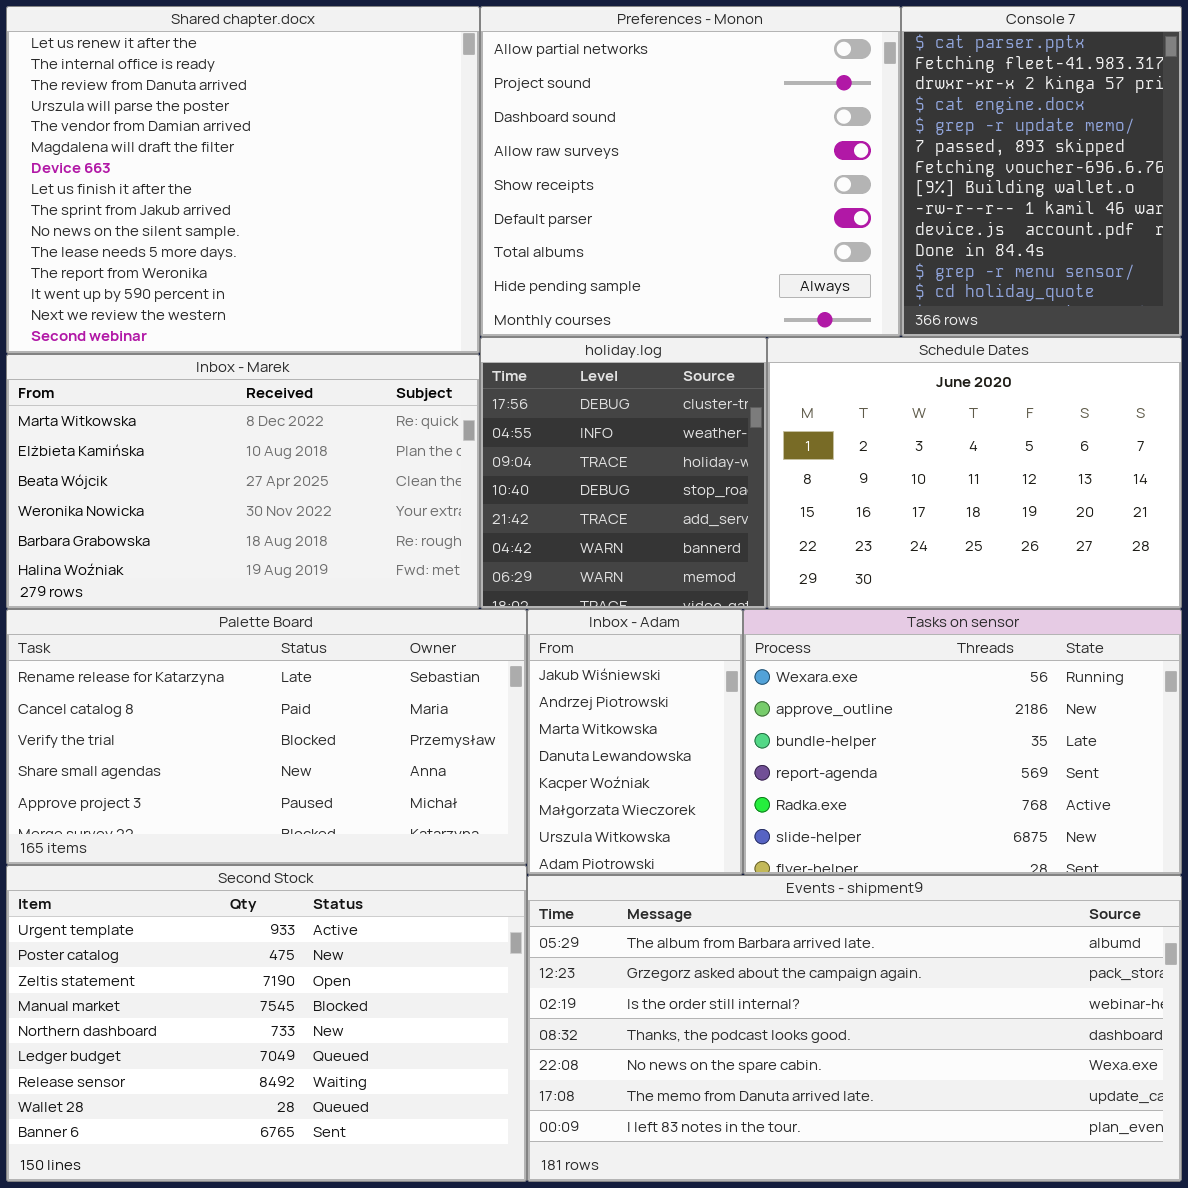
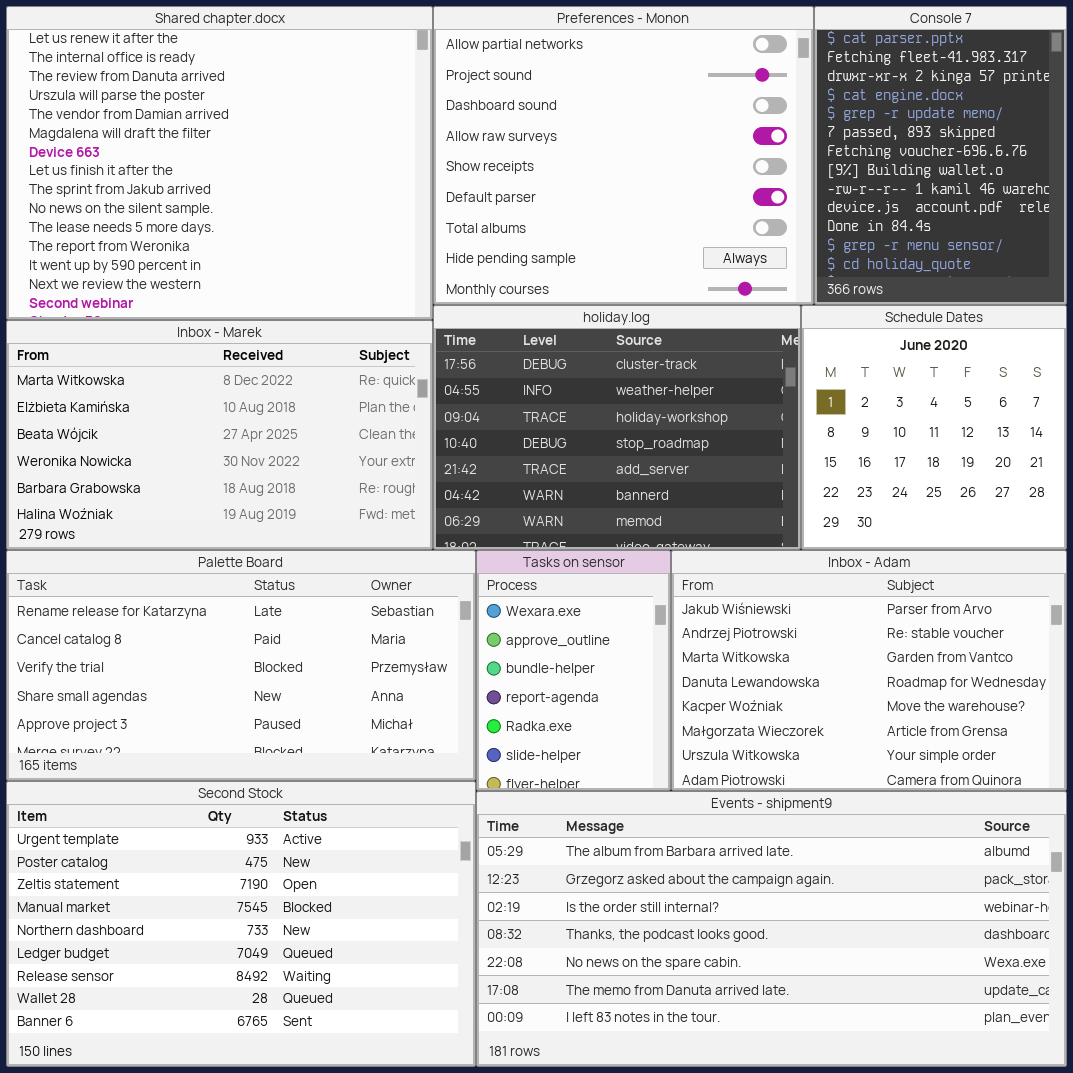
holiday.log: [480,337,767,609] -> [433,305,801,550], resized
Schedule Dates: [767,337,1182,609] -> [801,305,1067,550], resized
Inbox - Adam: [527,609,743,875] -> [671,550,1067,791], moved, resized
Tasks on sensor: [743,609,1182,875] -> [476,550,671,791], moved, resized

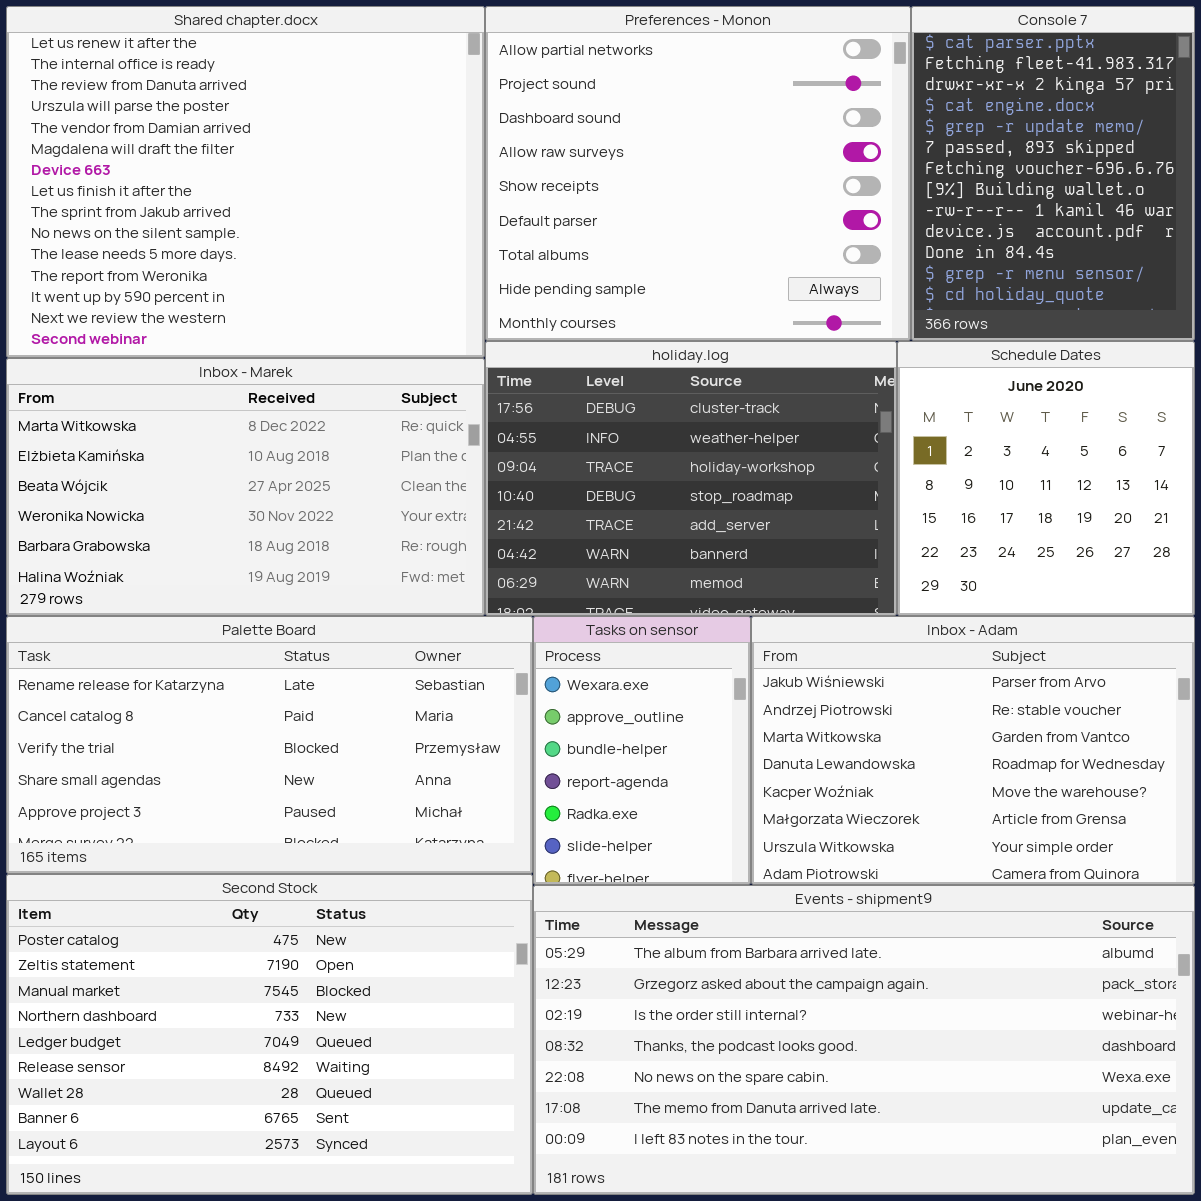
Second Stock: [6,781,476,1067] -> [6,874,533,1195], scrolled down 1 row

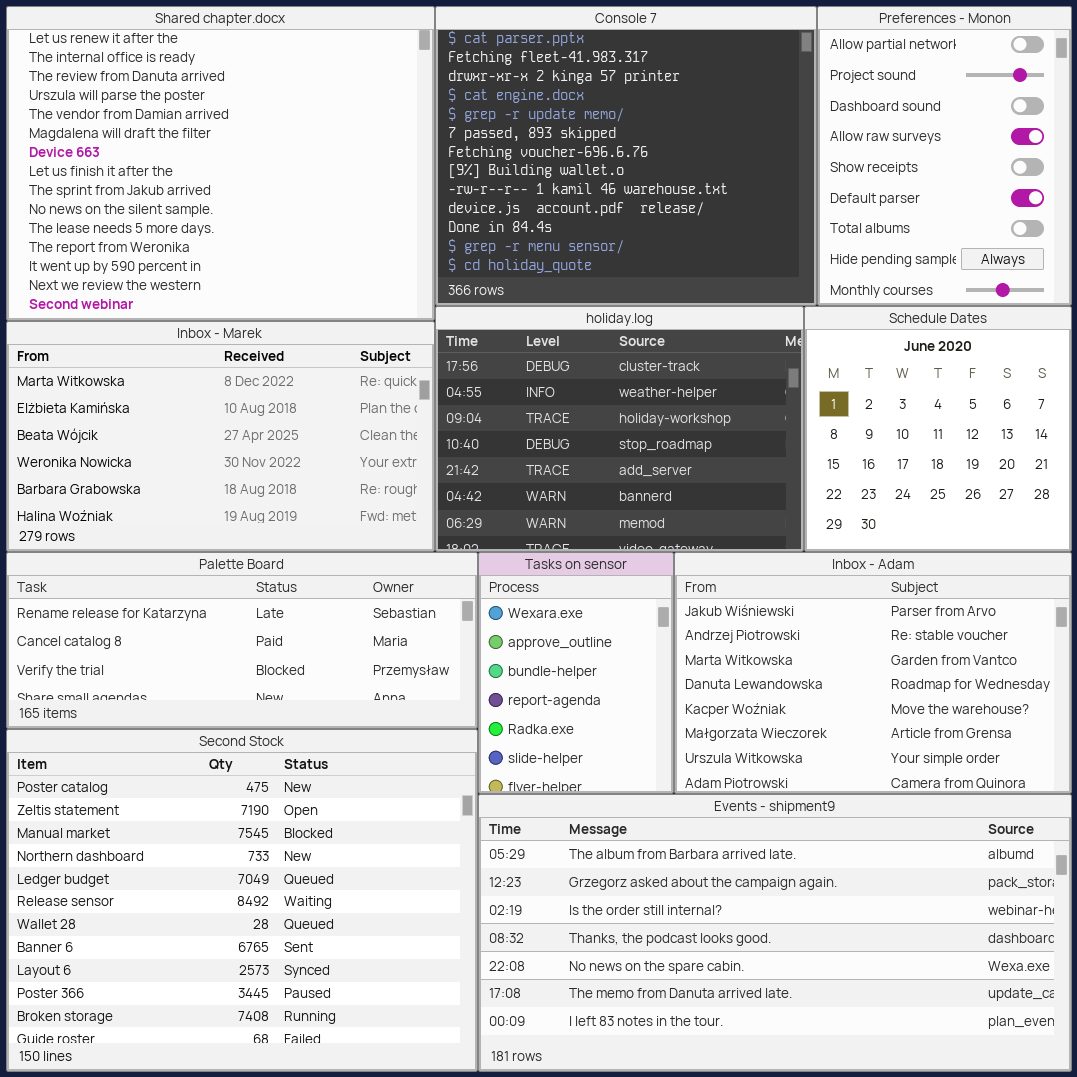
Preferences - Monon: [485,6,911,341] -> [817,6,1072,306], moved, resized
Console 7: [911,6,1195,341] -> [435,6,817,306], moved, resized
Palette Board: [6,616,533,874] -> [6,552,478,729], resized
Second Stock: [6,874,533,1195] -> [6,729,478,1072], resized

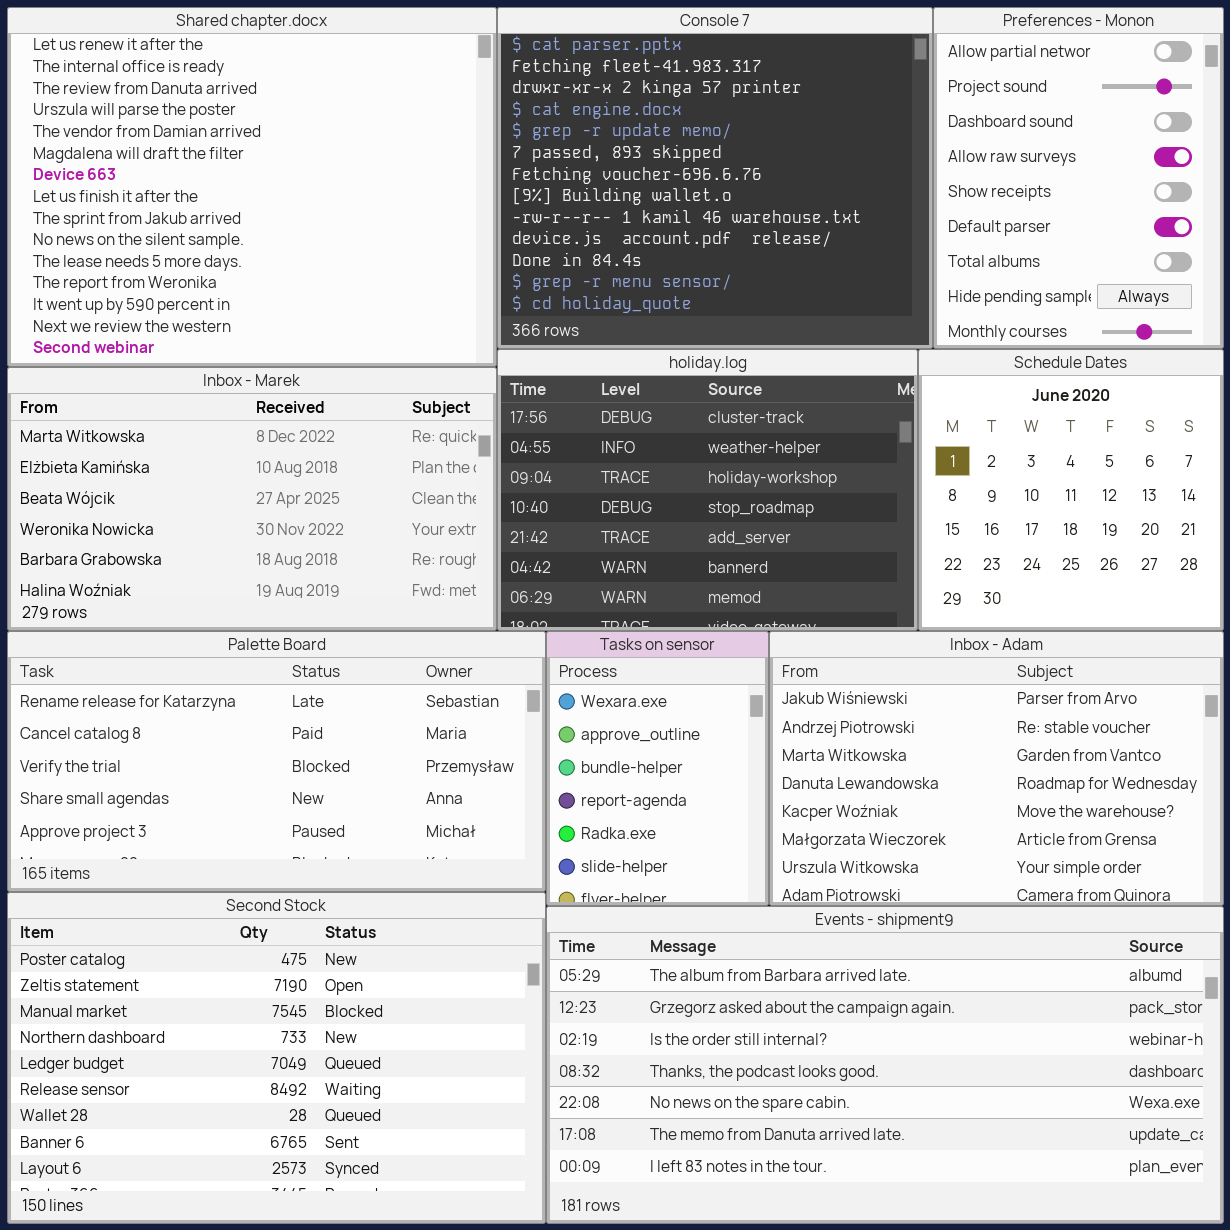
Palette Board: [6,552,478,729] -> [7,631,546,892], resized
Second Stock: [6,729,478,1072] -> [7,892,546,1224], resized

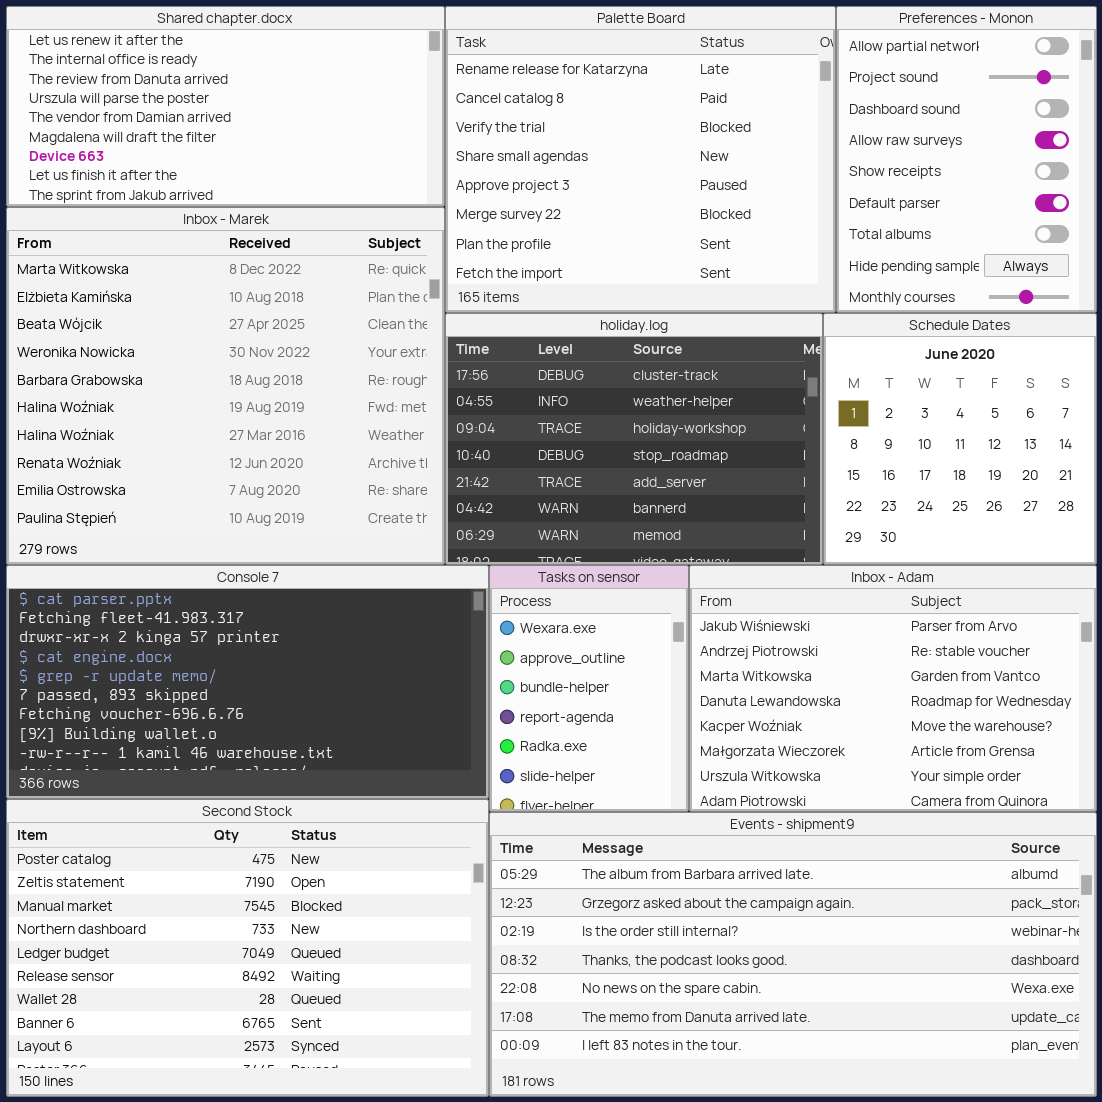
Shared chapter.docx: [7,7,497,367] -> [6,6,445,207], resized
Console 7: [497,7,933,349] -> [6,565,489,799], moved, resized
Inbox - Marek: [7,367,497,631] -> [6,207,445,565], resized
Palette Board: [7,631,546,892] -> [445,6,836,313], moved, resized

